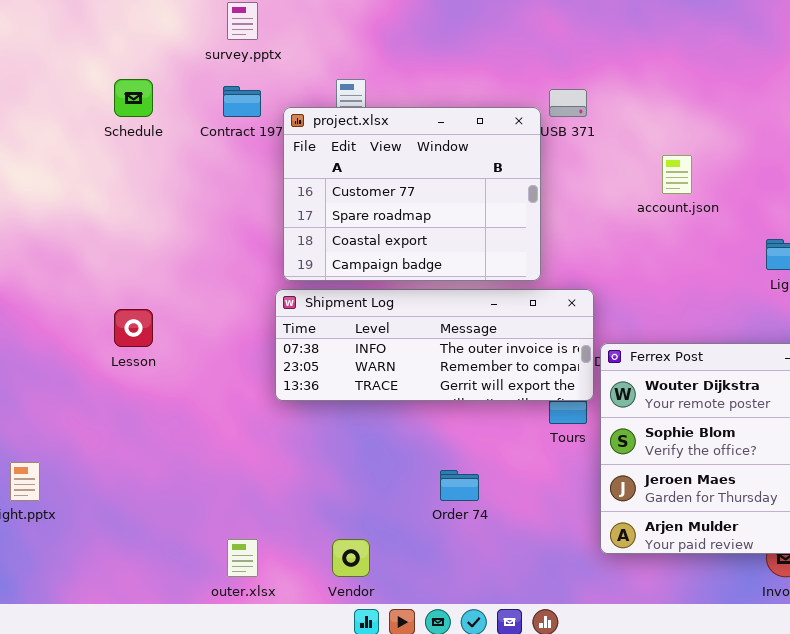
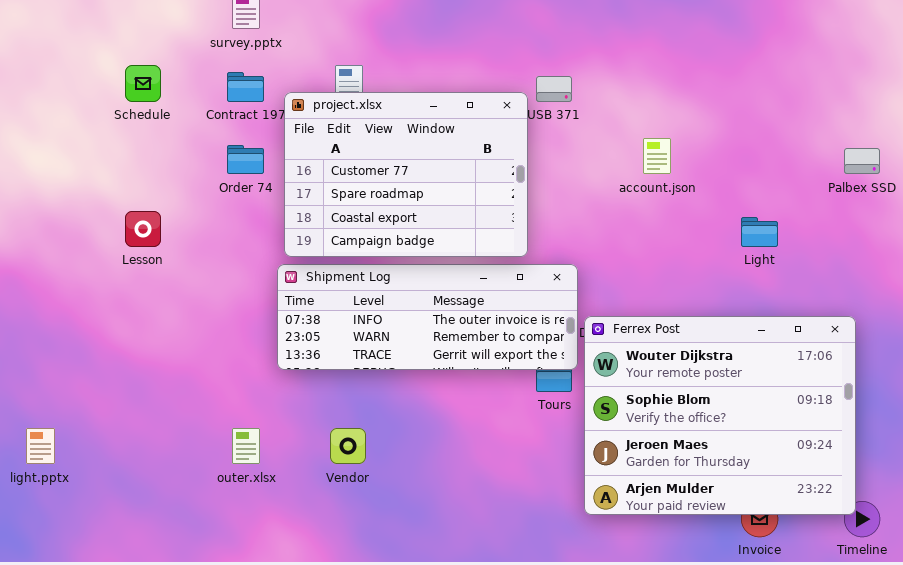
Lesson: [114,309,153,347] -> [125,211,161,247], moved
Order 74: [440,470,479,501] -> [227,145,264,174], moved
outer.xlsx: [227,539,258,577] -> [232,428,260,464], moved
Vendor: [332,539,370,577] -> [330,428,366,464], moved

